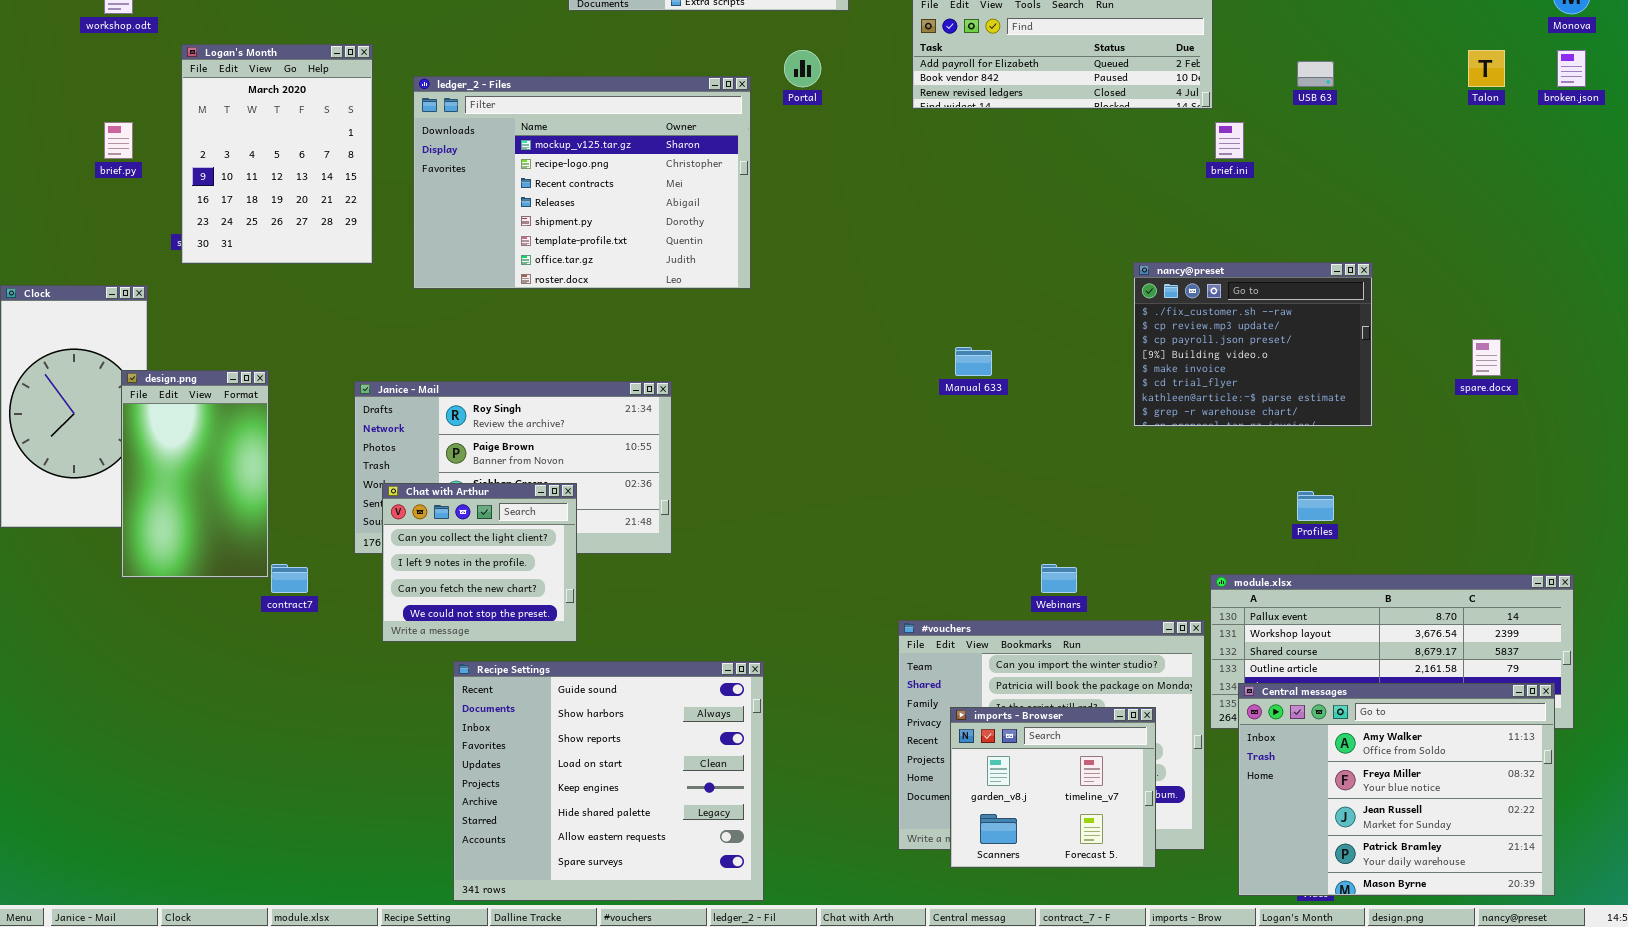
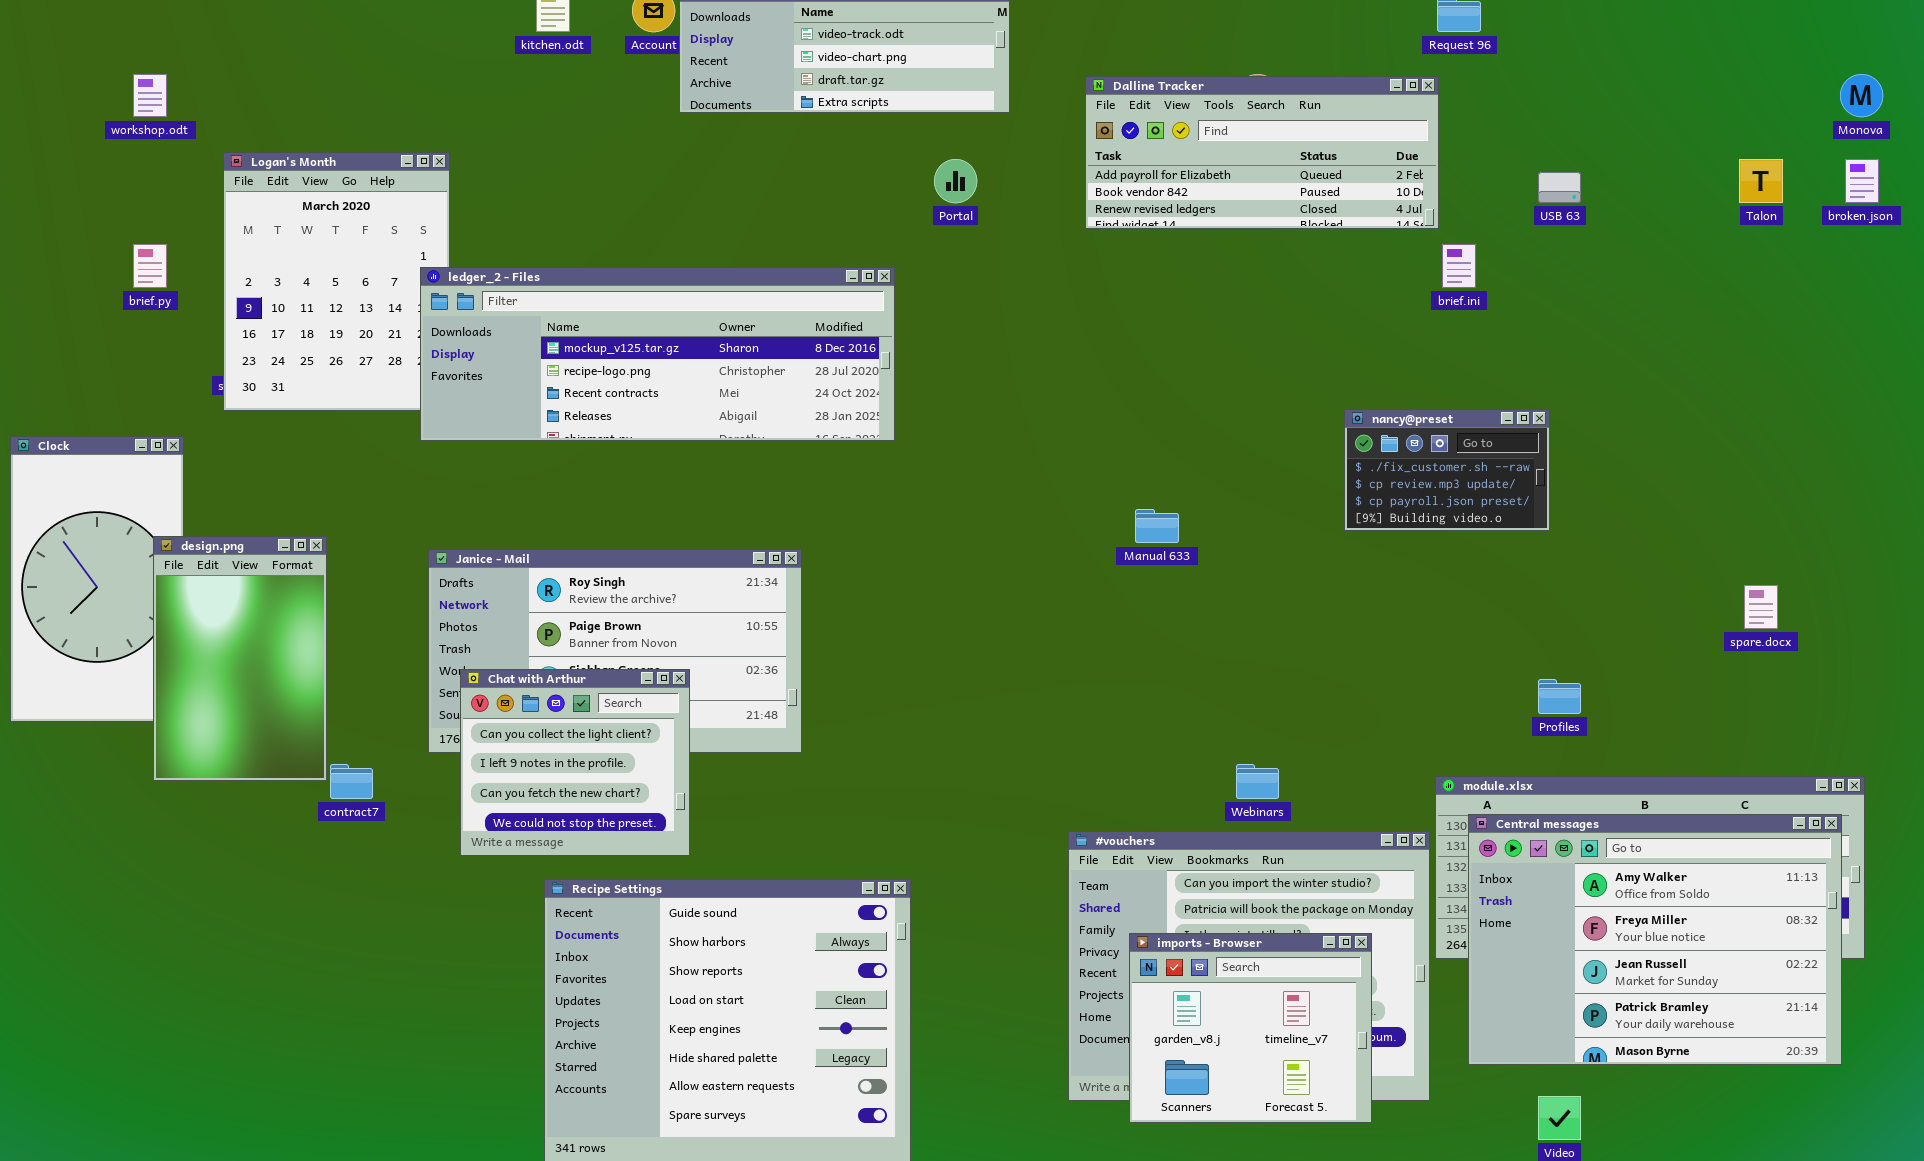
ledger_2 - Files: [413,76,751,289] -> [420,267,895,441], resized
nancy@preset: [1133,262,1373,427] -> [1344,409,1550,531], resized
spare.docx: [1472,339,1501,376] -> [1744,585,1778,629], moved
Central messages: [1238,683,1555,896] -> [1468,814,1842,1065], moved

